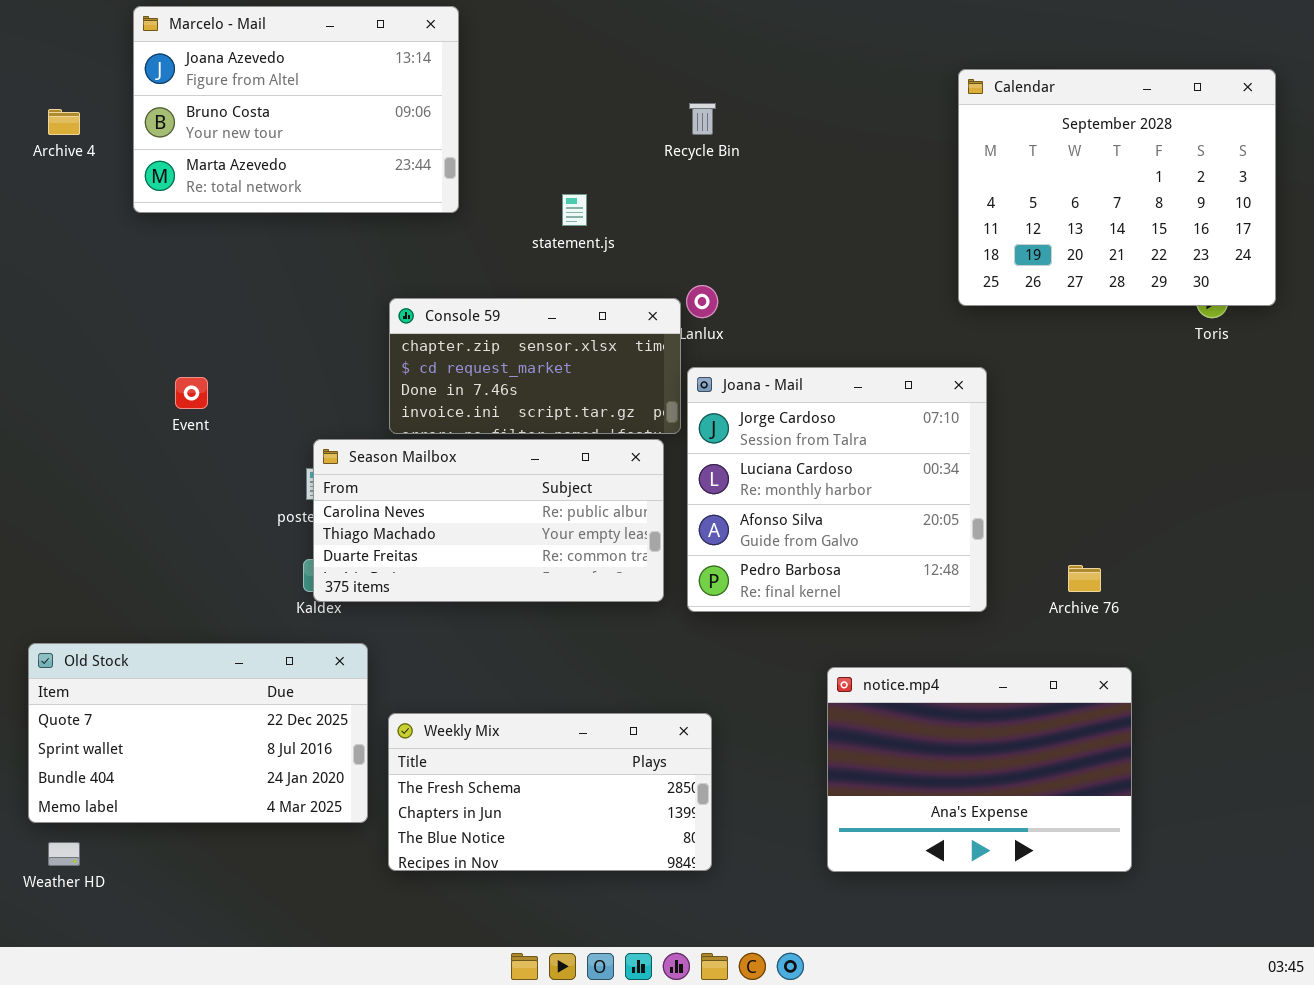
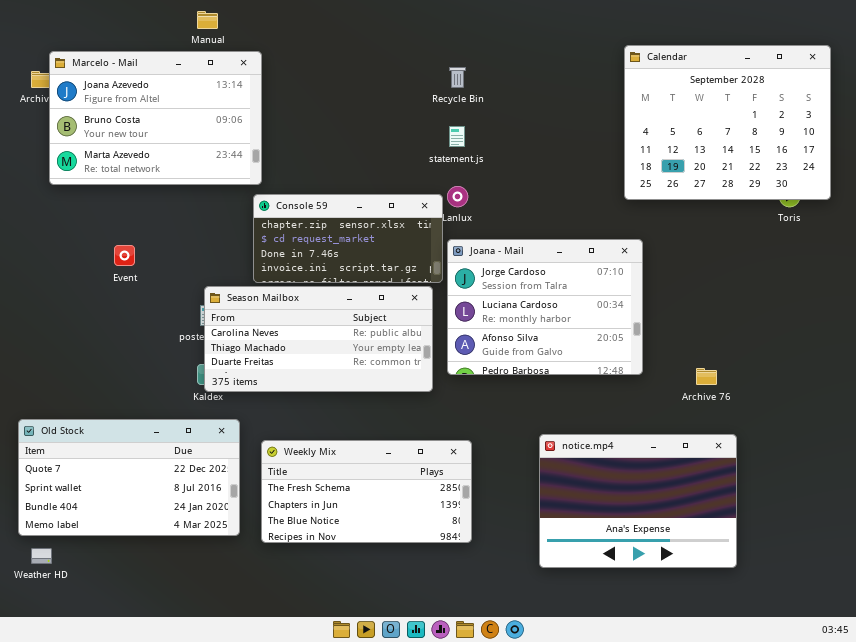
Marcelo - Mail: [133,6,459,213] -> [49,51,262,185], moved
statement.js: [562,194,587,226] -> [449,126,465,147], moved
Joana - Mail: [687,367,987,612] -> [447,239,643,375], resized
Weekly Mix: [388,713,712,871] -> [261,440,472,543], moved

